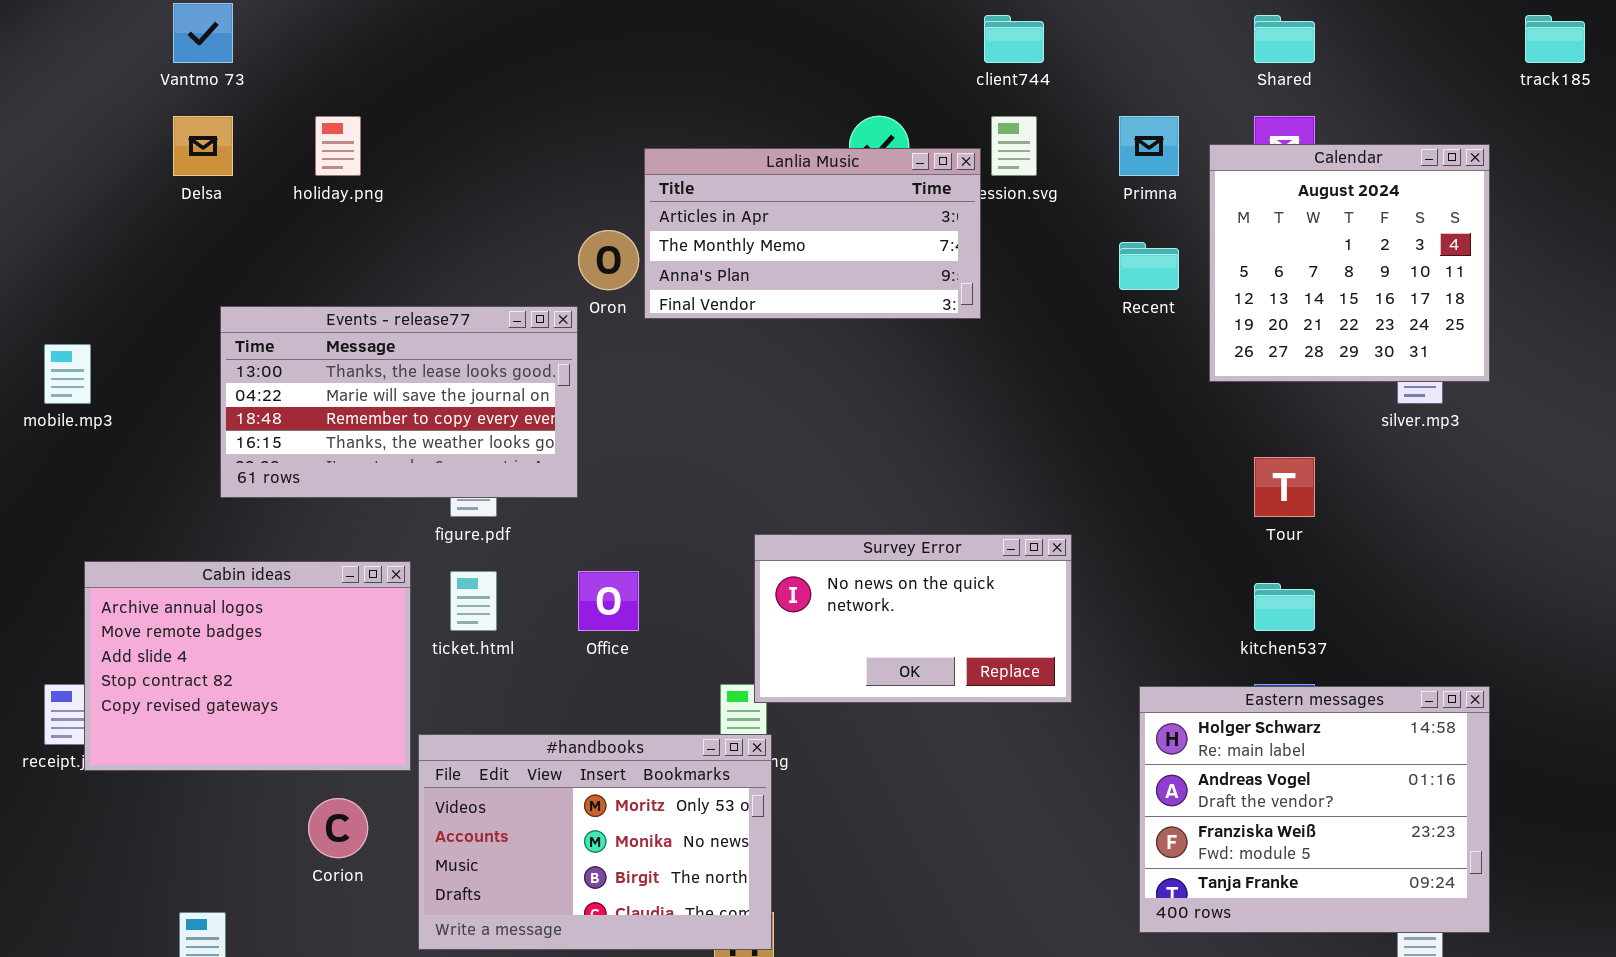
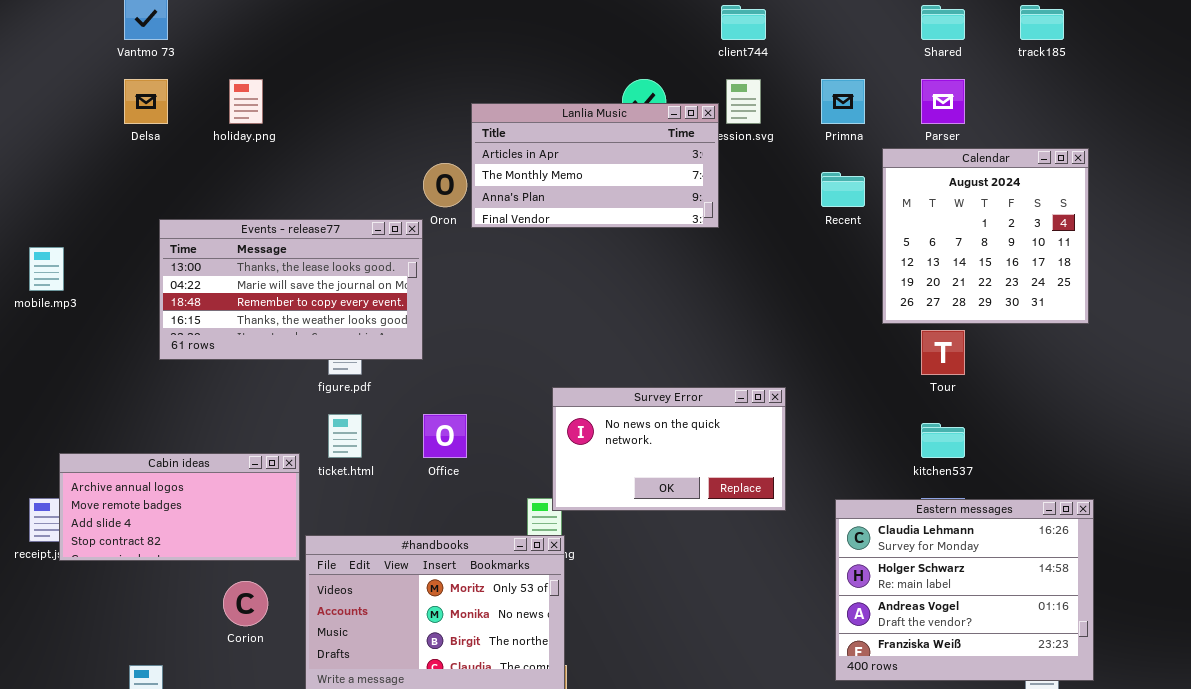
track185: [1525,15,1585,63] -> [1020,5,1064,40], moved
Calendar: [1209,144,1490,382] -> [882,148,1089,324], moved
Cabin ideas: [84,561,411,771] -> [59,453,300,561], resized
Eastern messages: [1139,686,1490,933] -> [835,499,1094,681], scrolled up 1 row

